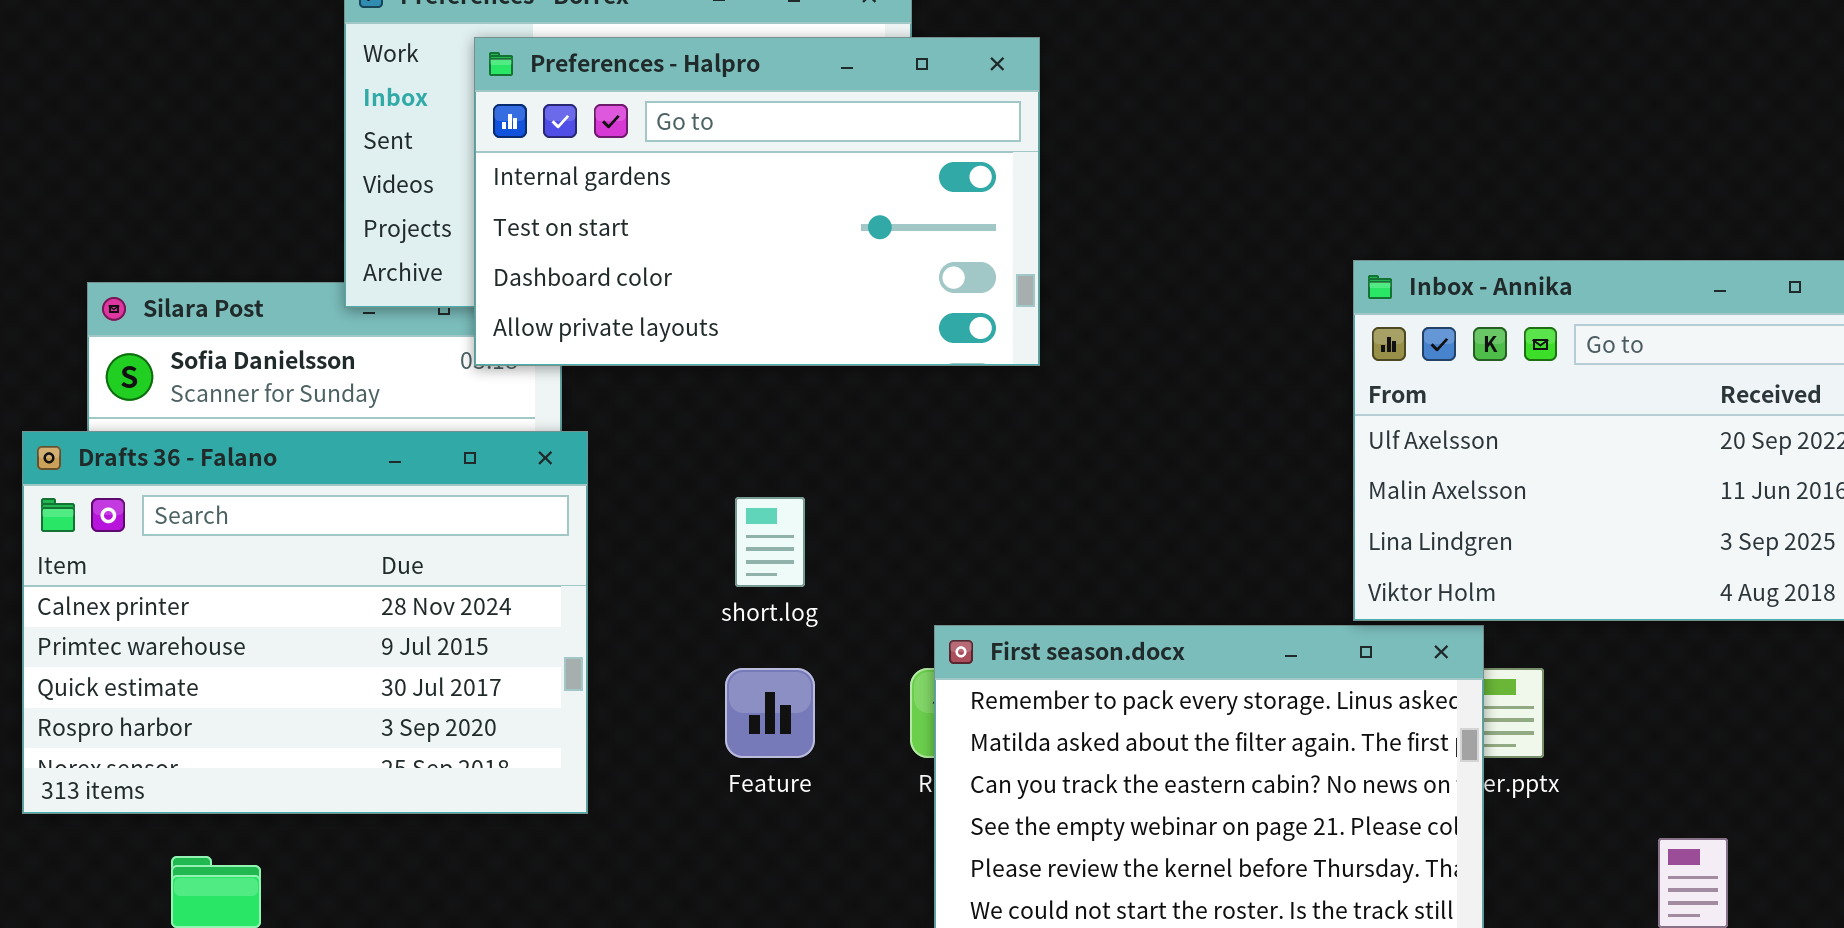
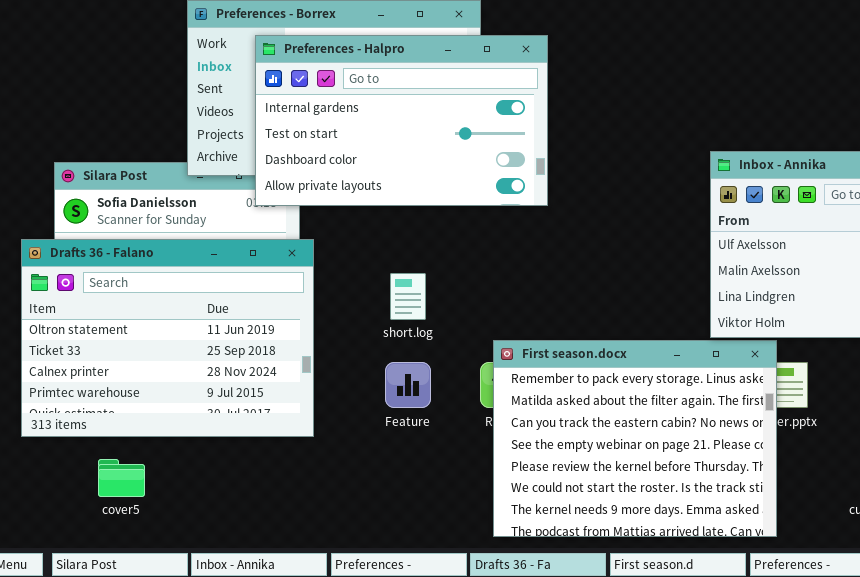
Drafts 36 - Falano: [22,431,588,814] -> [21,239,314,437], scrolled up 2 rows

